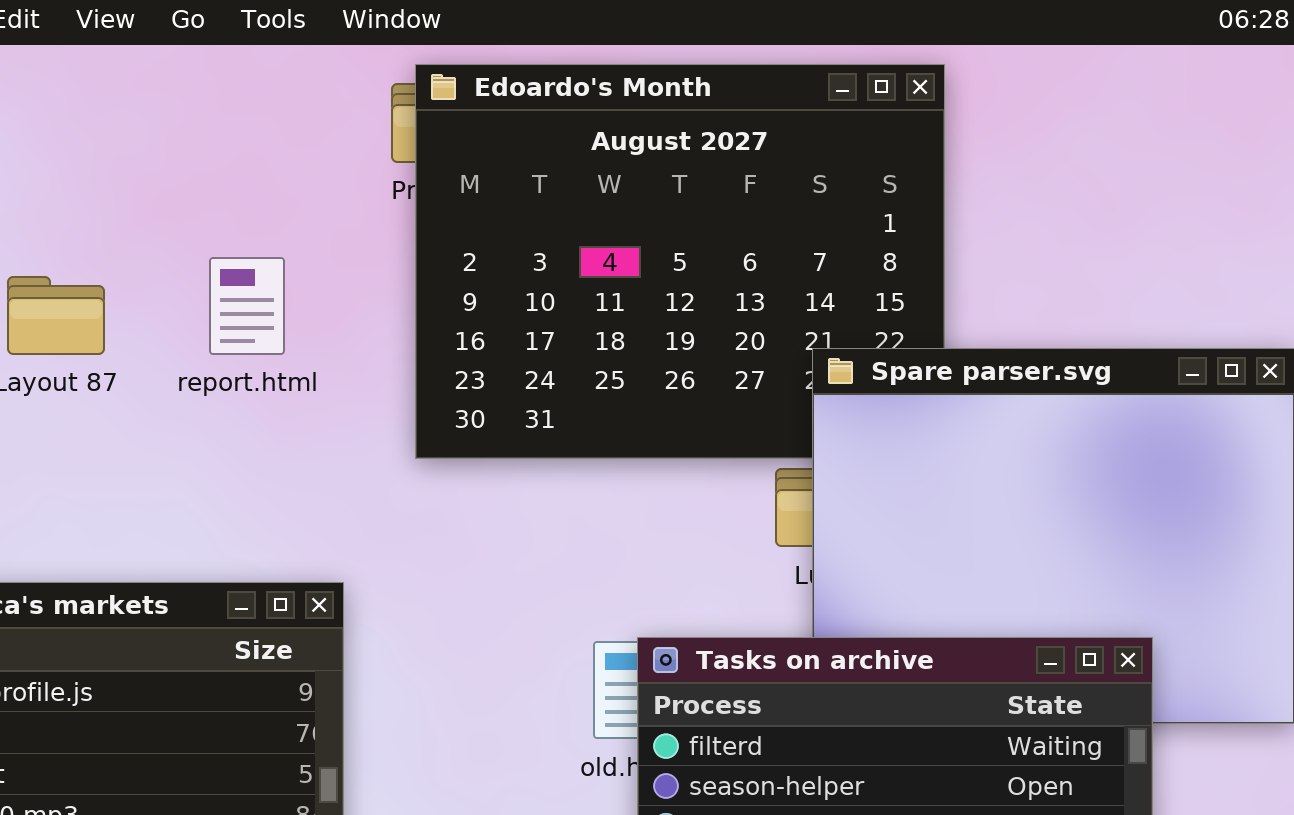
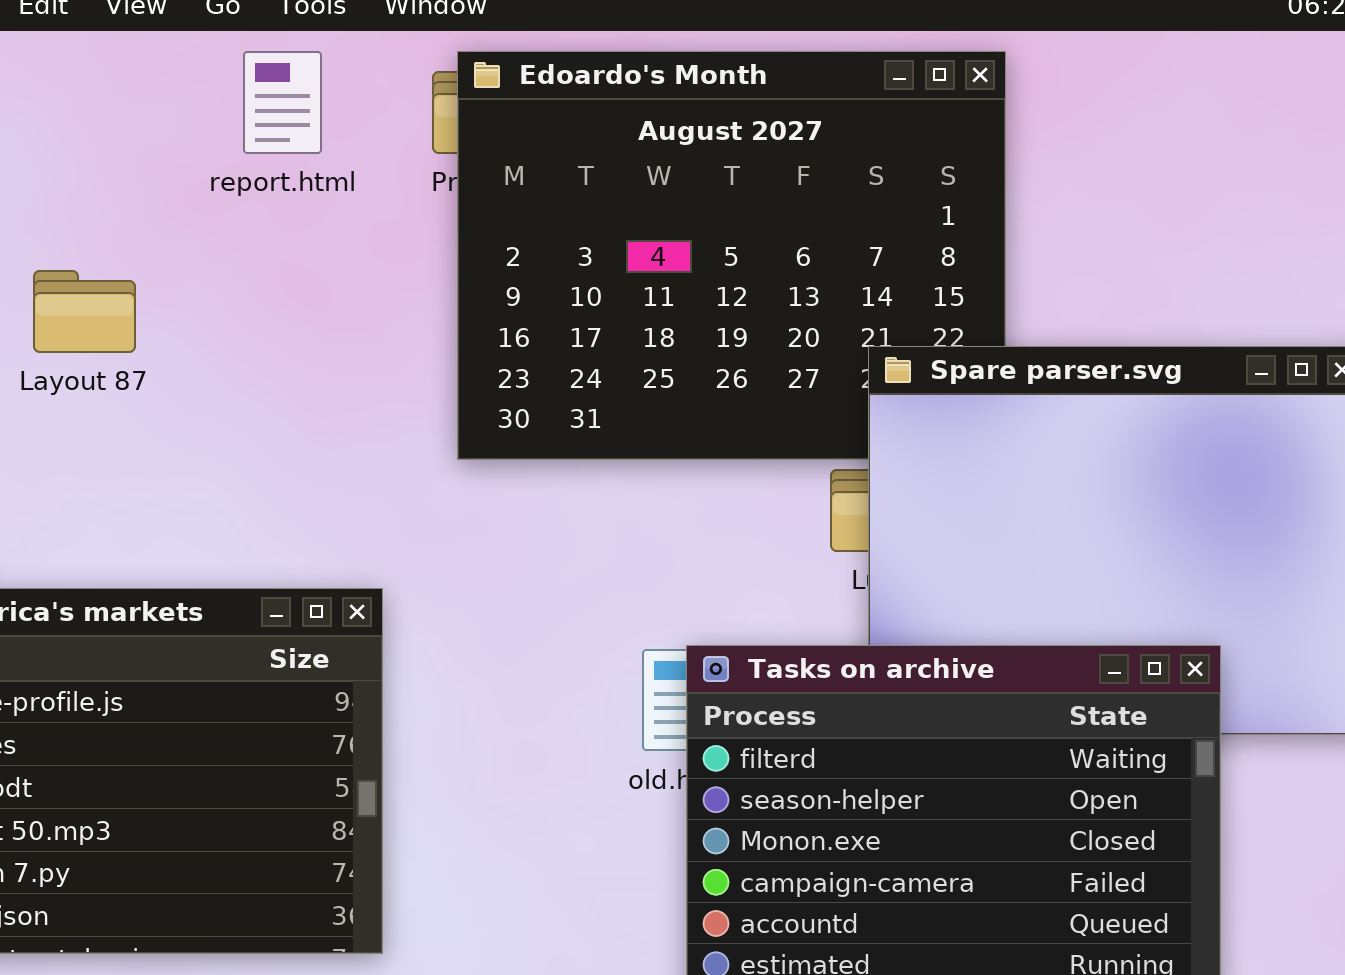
report.html: [209,257,285,355] -> [243,51,322,154], moved

